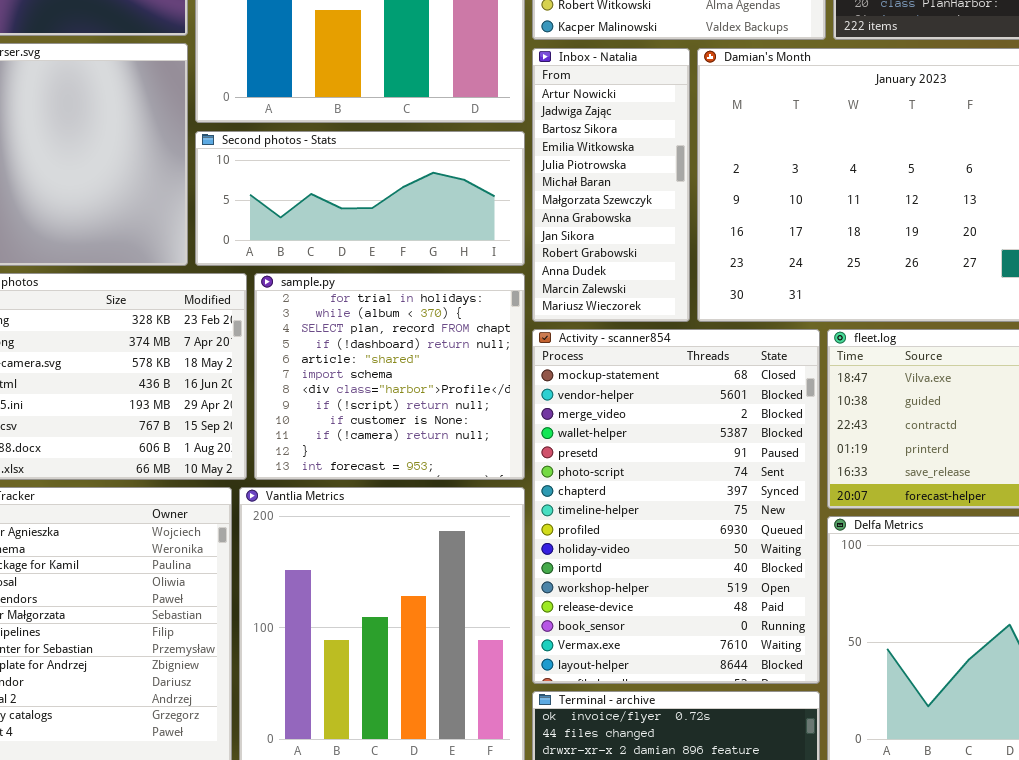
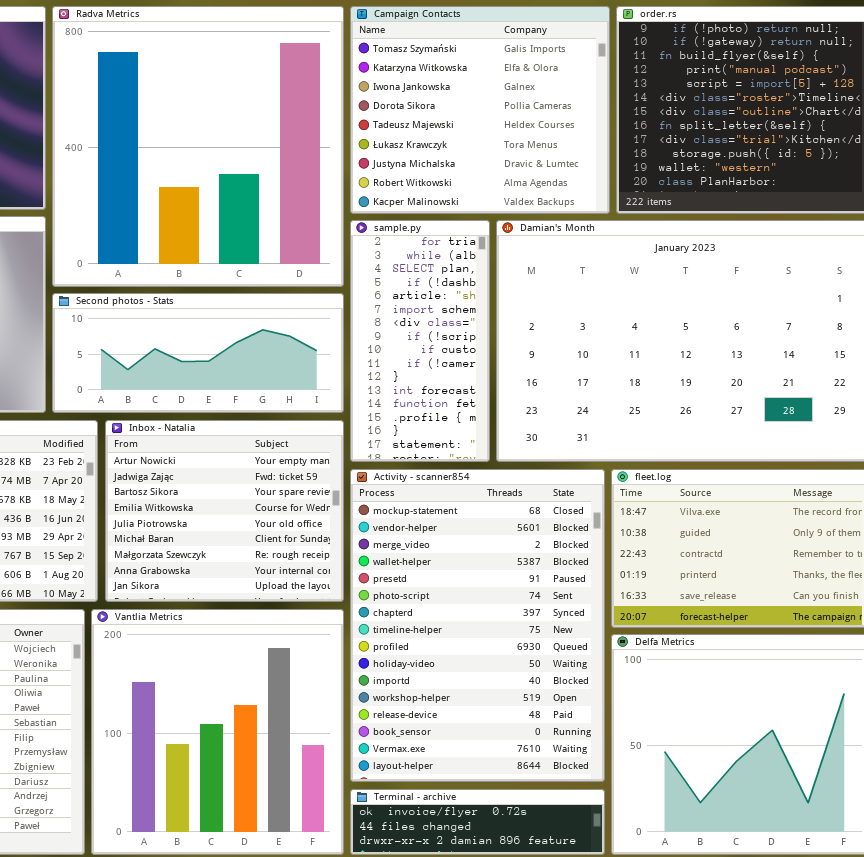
Inbox - Natalia: [532,48,690,322] -> [105,420,344,602], moved, resized
sample.py: [254,273,525,480] -> [350,220,490,462], moved, resized

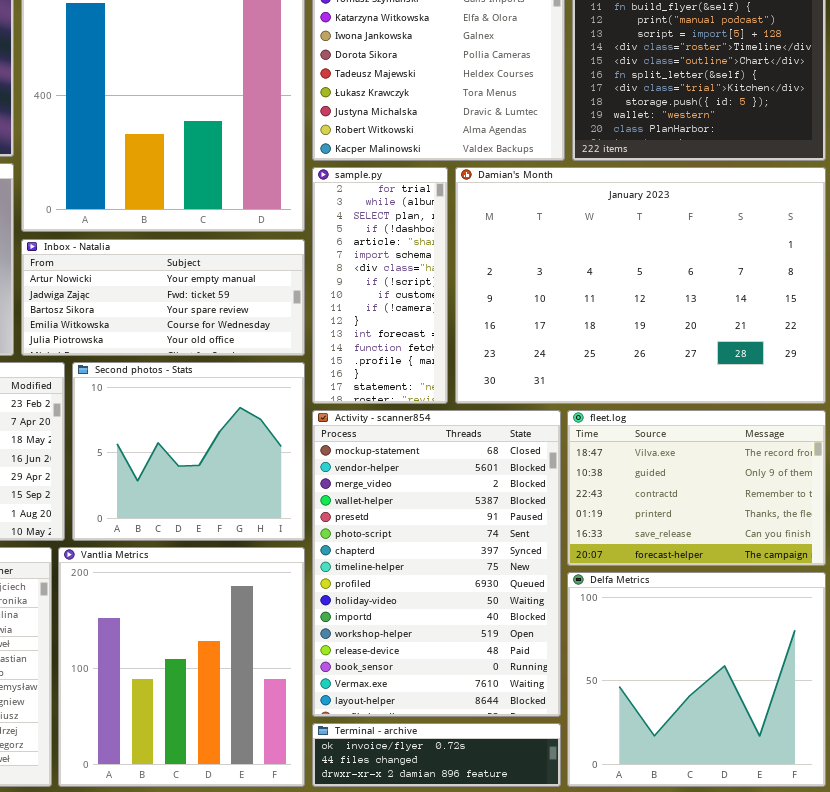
Second photos - Stats: [52,293,344,413] -> [72,362,305,541], moved, resized
Inbox - Natalia: [105,420,344,602] -> [21,239,305,356], moved, resized

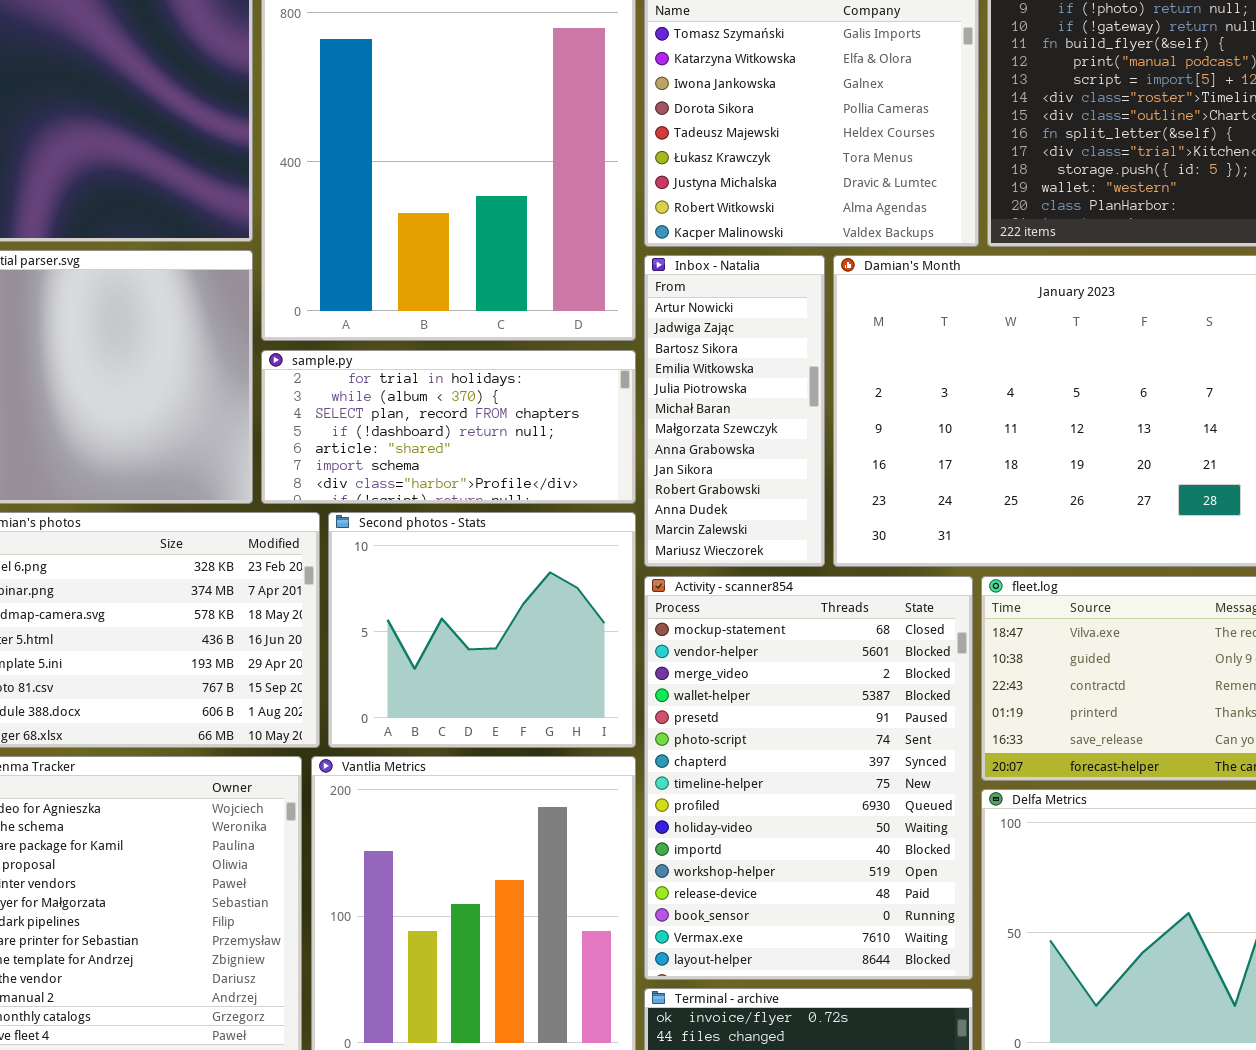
sample.py: [312,167,448,404] -> [261,350,636,504], moved, resized
Inbox - Natalia: [21,239,305,356] -> [644,255,825,567], moved, resized

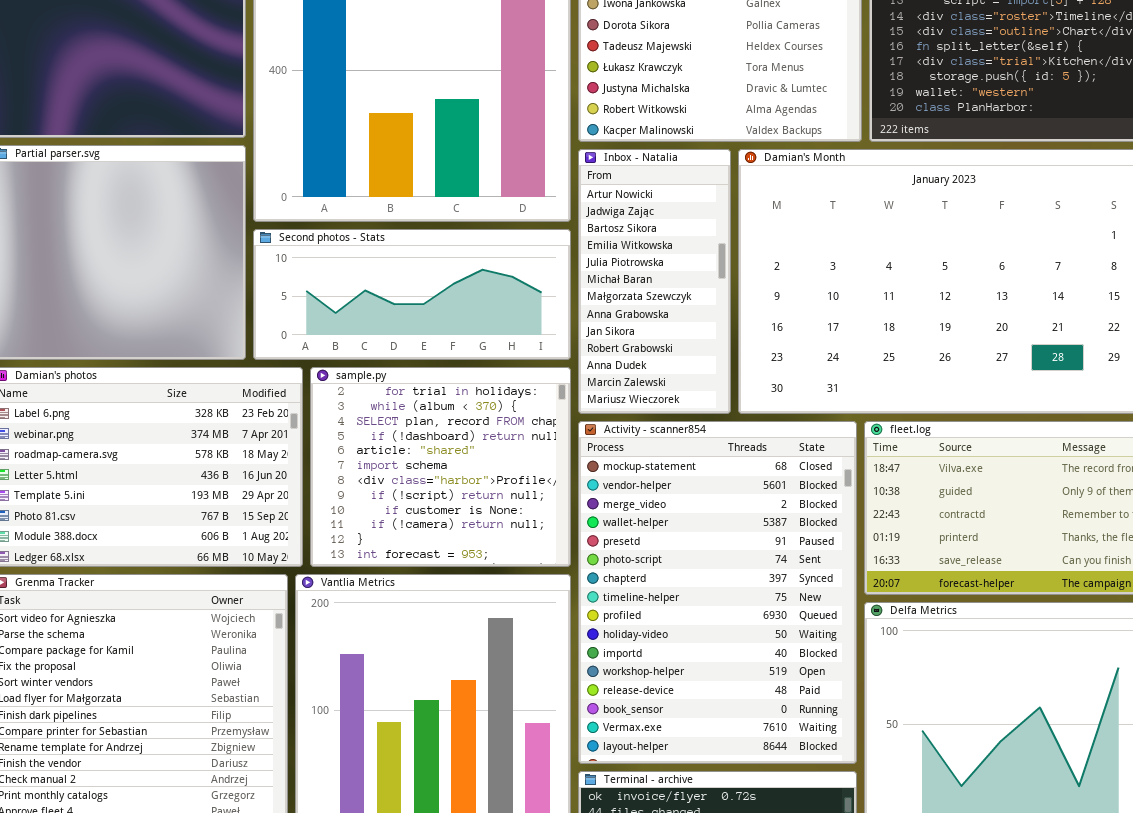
sample.py: [261,350,636,504] -> [310,367,571,567], moved, resized
Second photos - Stats: [328,512,636,748] -> [253,229,571,360], moved, resized

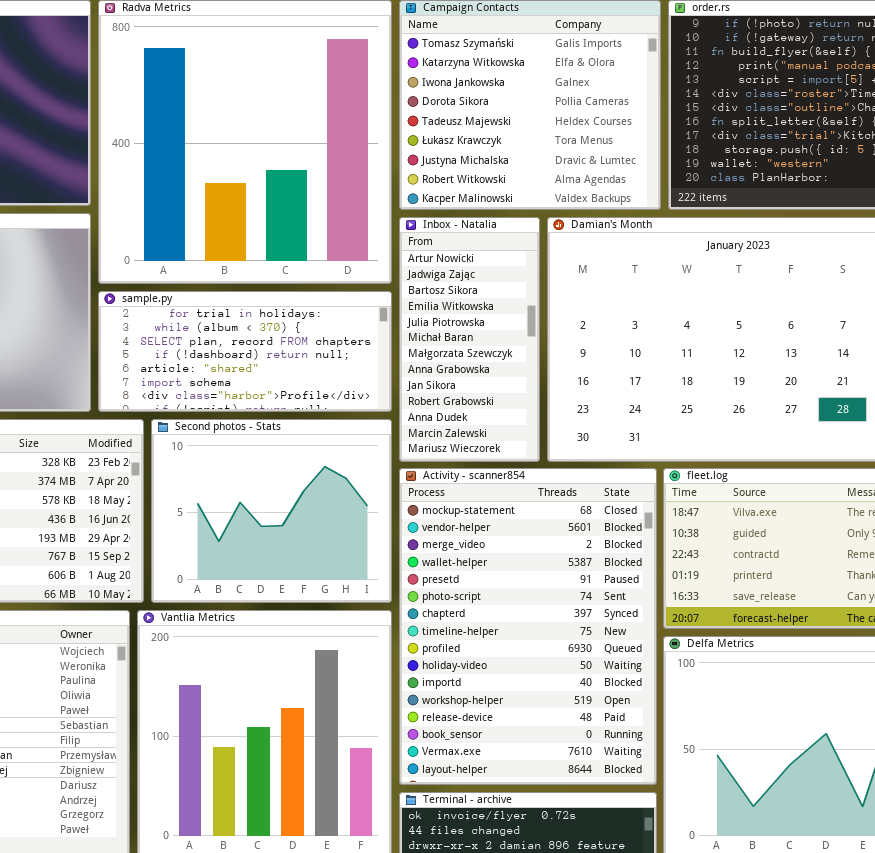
Second photos - Stats: [253,229,571,360] -> [151,419,392,603], moved, resized
sample.py: [310,367,571,567] -> [98,291,392,412], moved, resized

